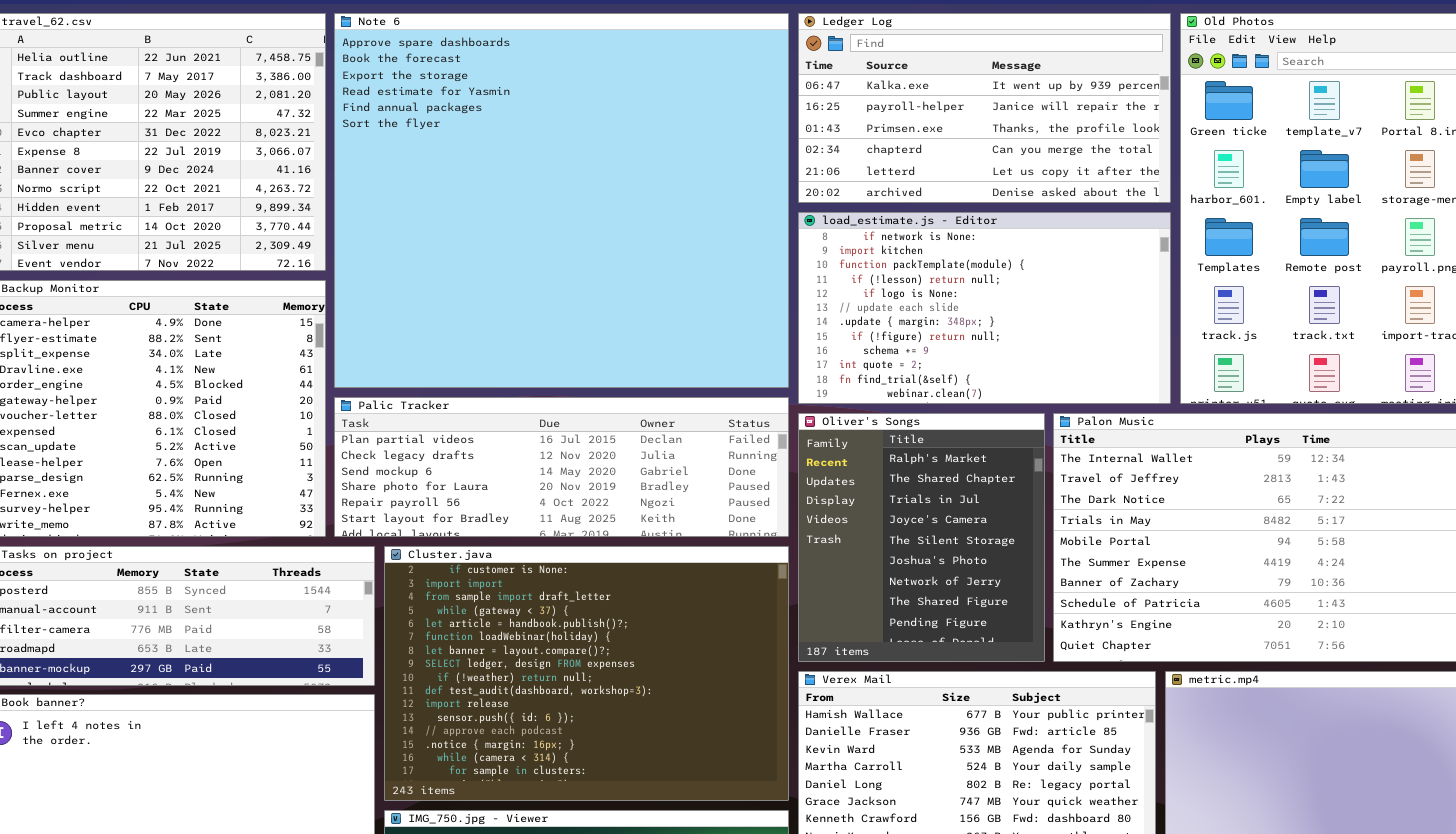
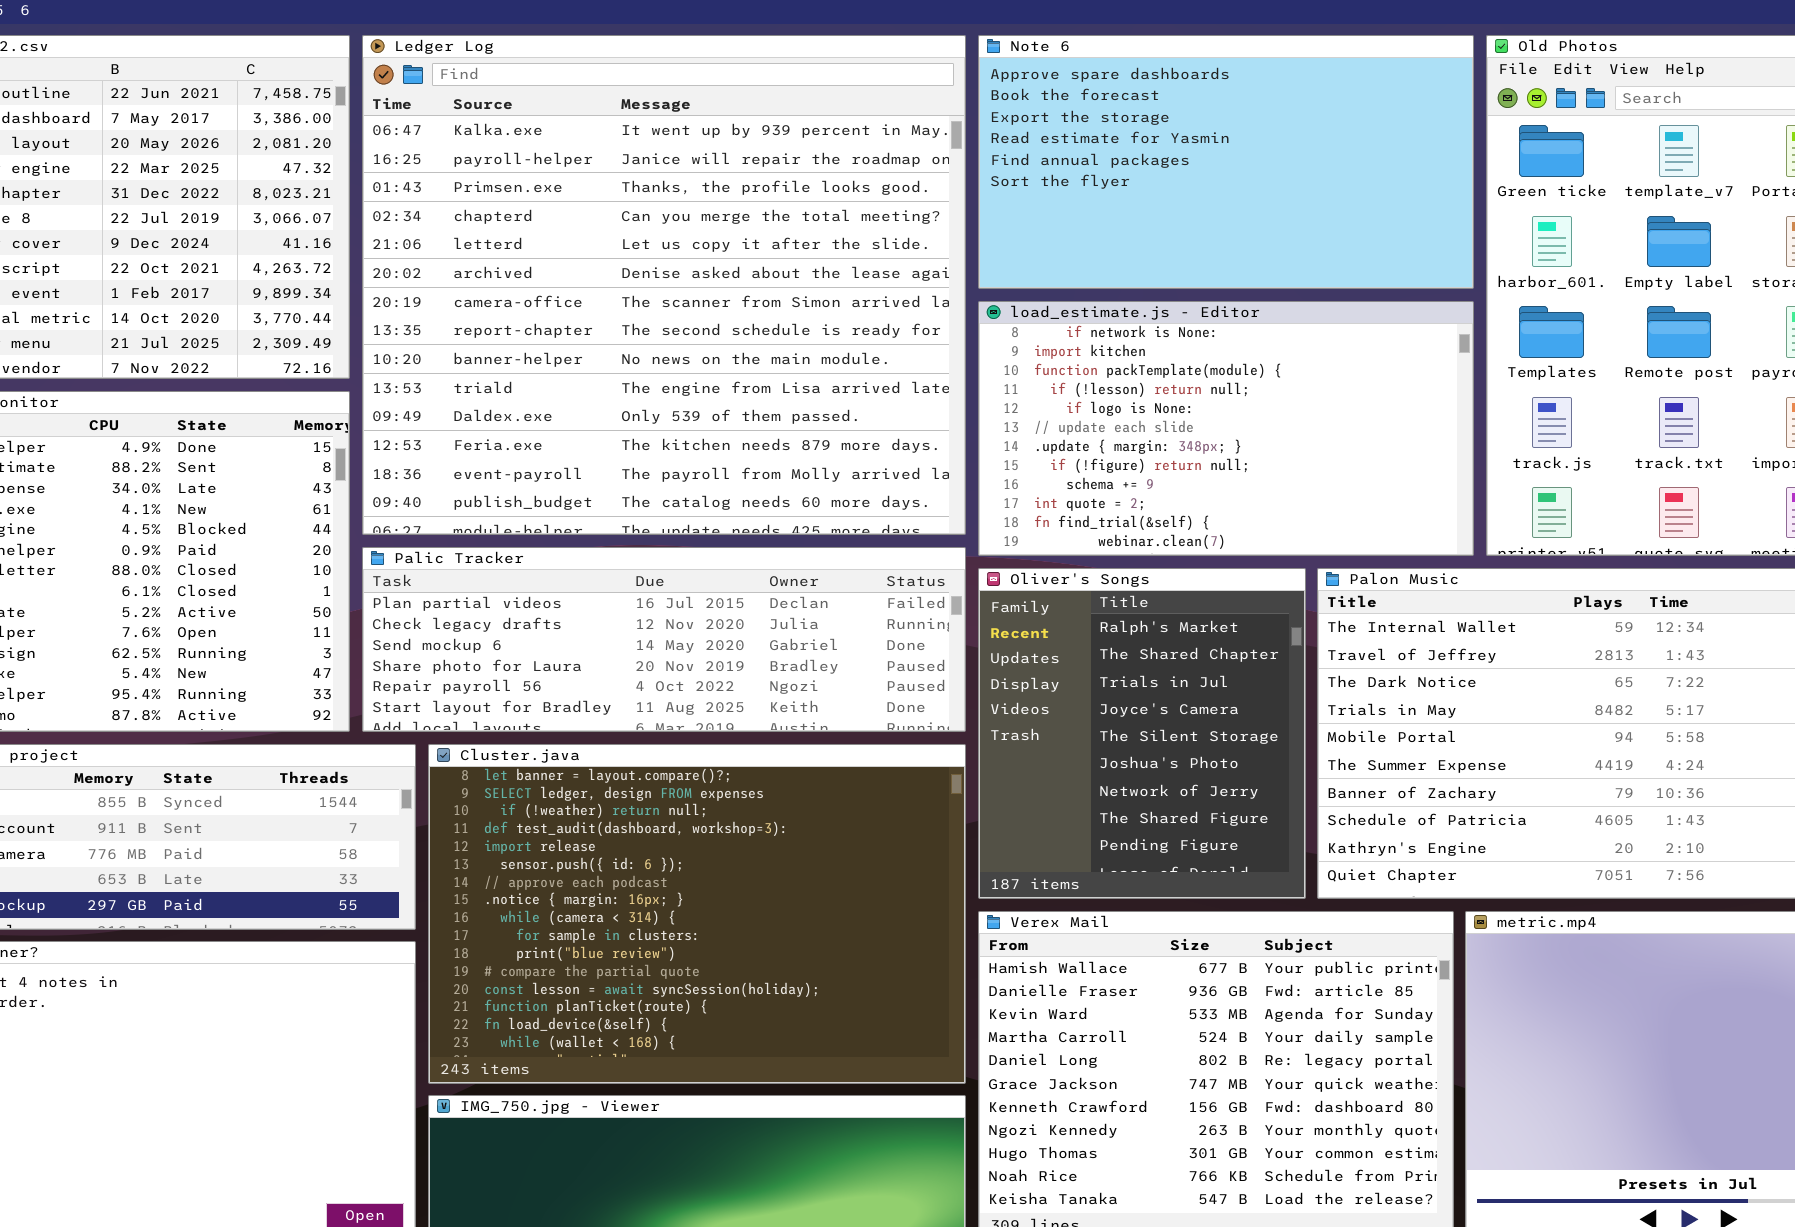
Note 6: [334,13,789,388] -> [978,35,1474,289], moved, resized
Ledger Log: [798,13,1171,203] -> [362,35,966,535], moved, resized
Cluster.java: [384,546,789,801] -> [428,744,966,1084], scrolled down 6 rows

